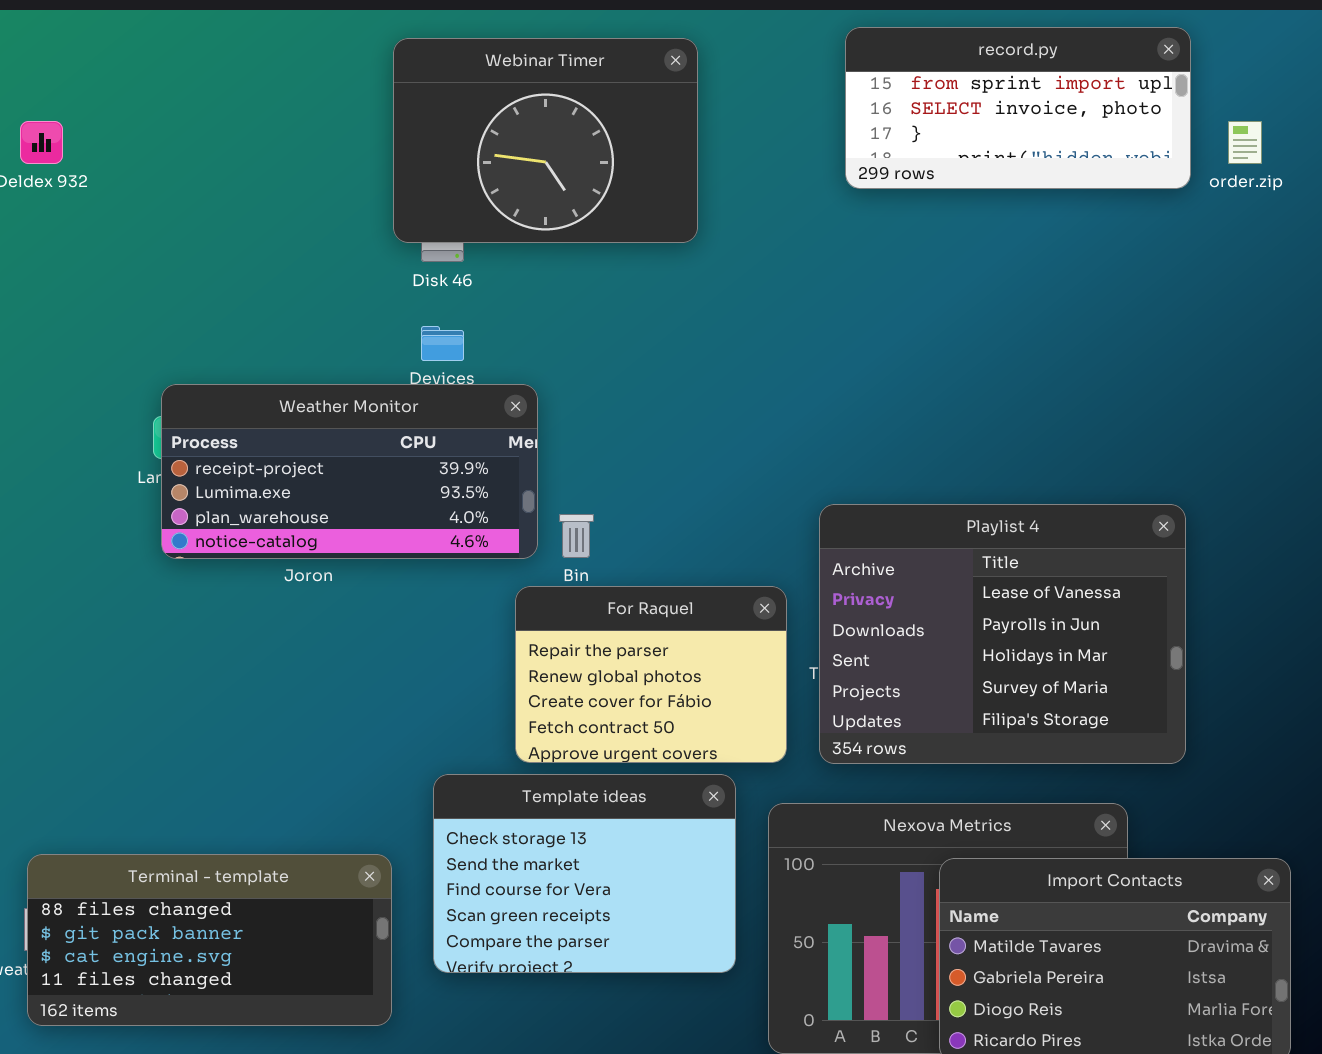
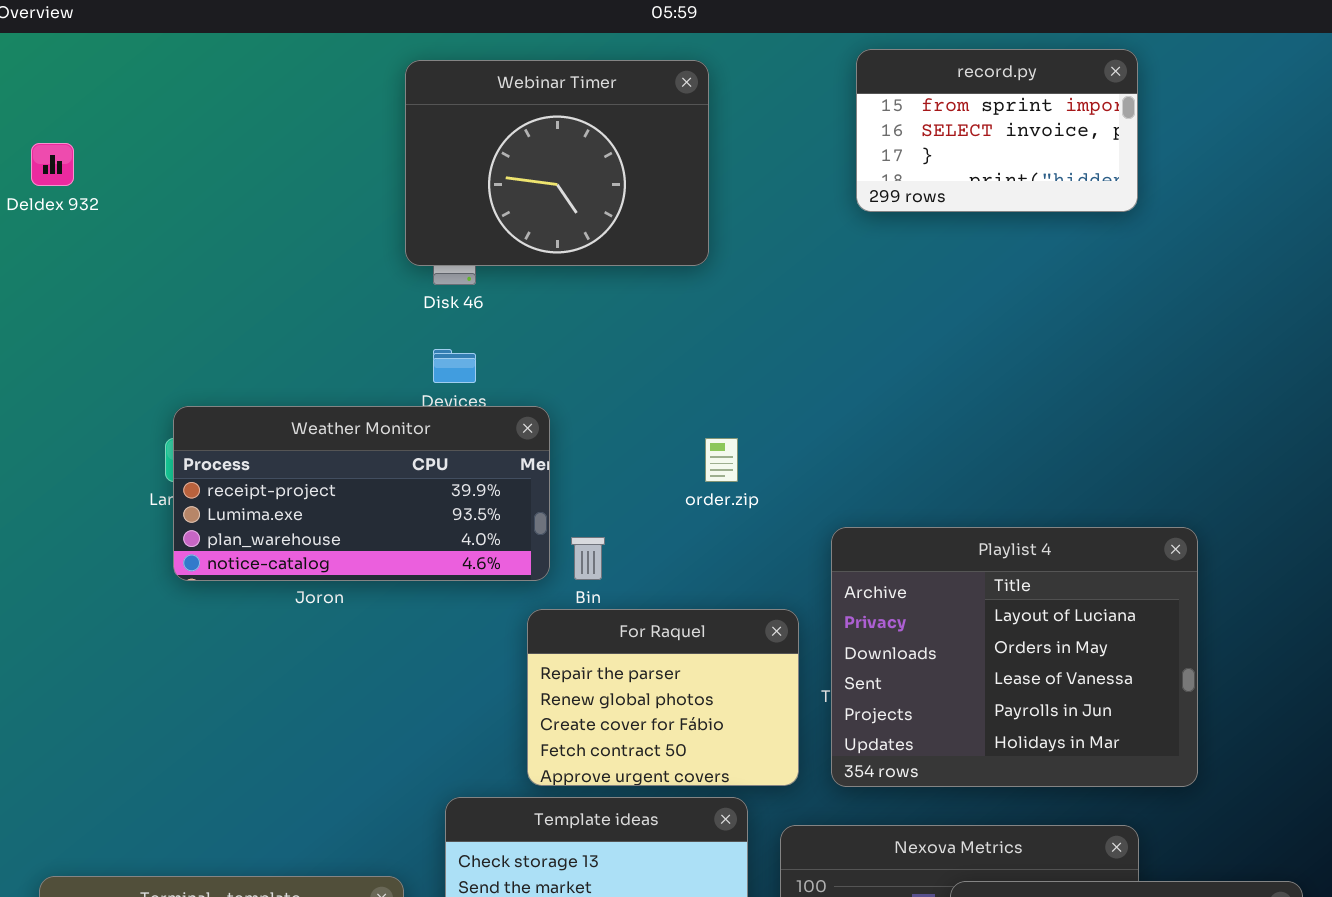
record.py: [845,27,1191,189] -> [856,49,1138,212], resized
order.zip: [1228,121,1262,164] -> [705,438,738,482], moved
Playlist 4: [819,504,1186,764] -> [831,527,1198,787], scrolled up 2 rows

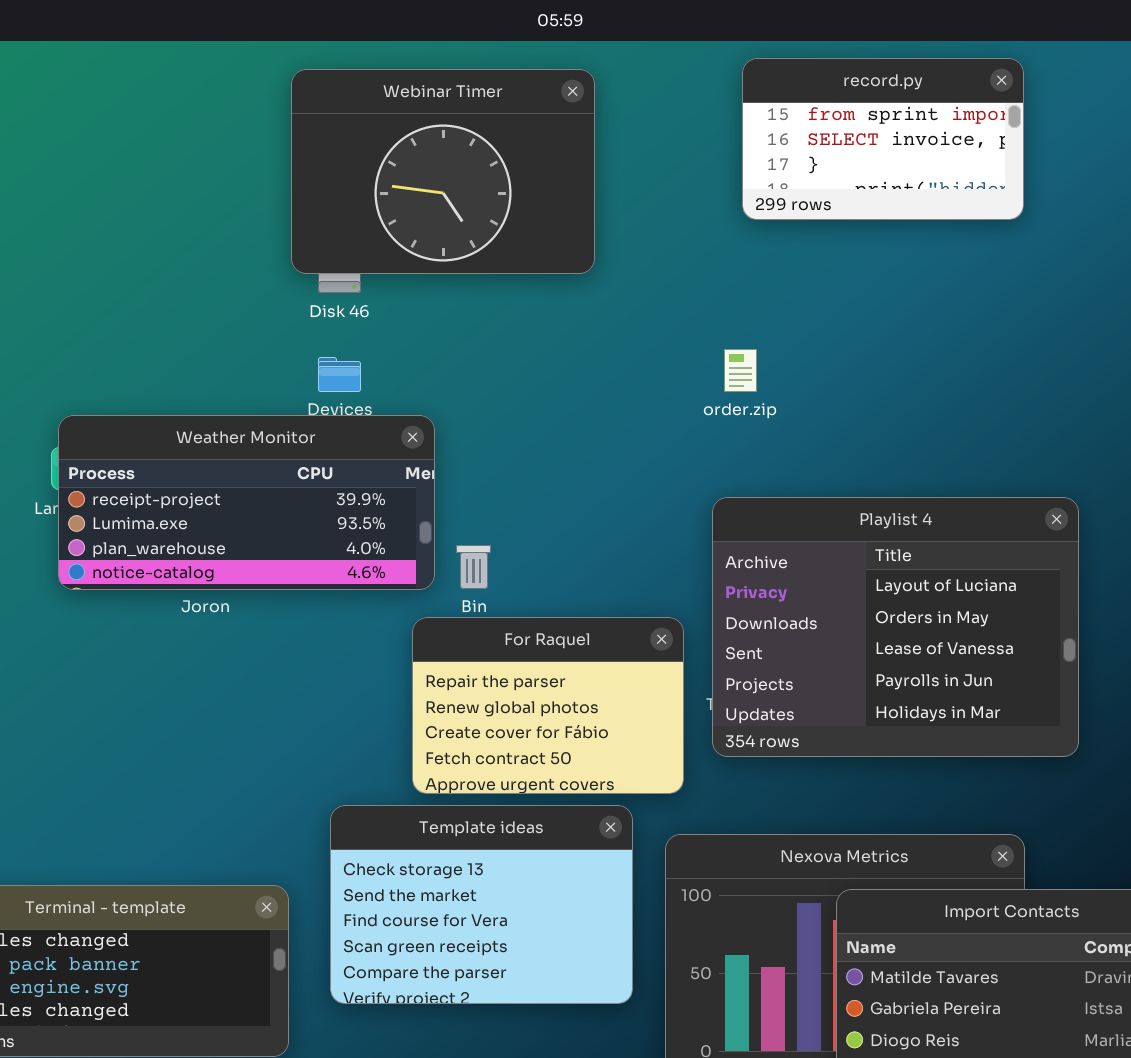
order.zip: [705,438,738,482] -> [724,349,757,392], moved
Playlist 4: [831,527,1198,787] -> [712,497,1079,757], moved

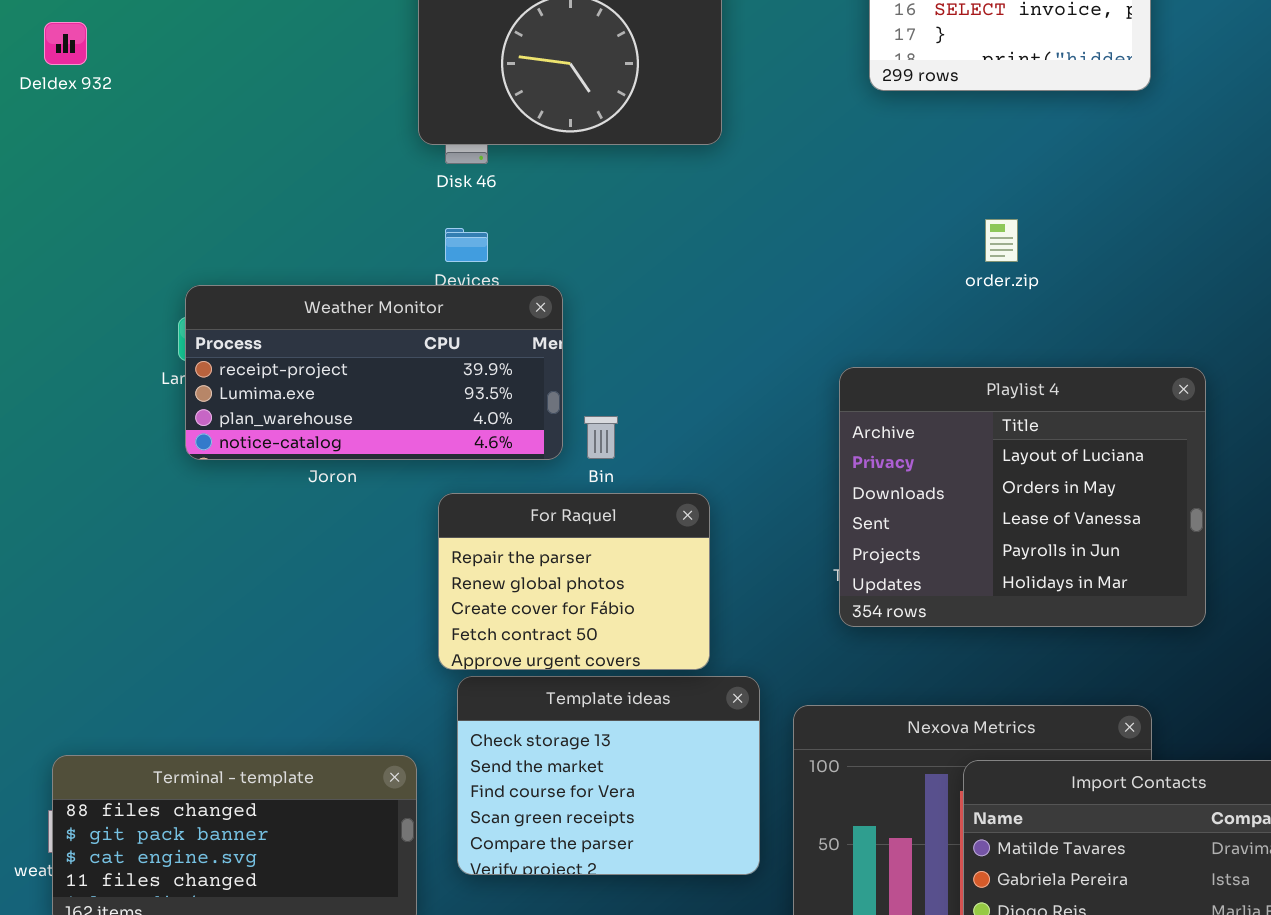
order.zip: [724,349,757,392] -> [985,219,1018,262], moved
For Raquel: [412,617,684,794] -> [438,493,710,670], moved

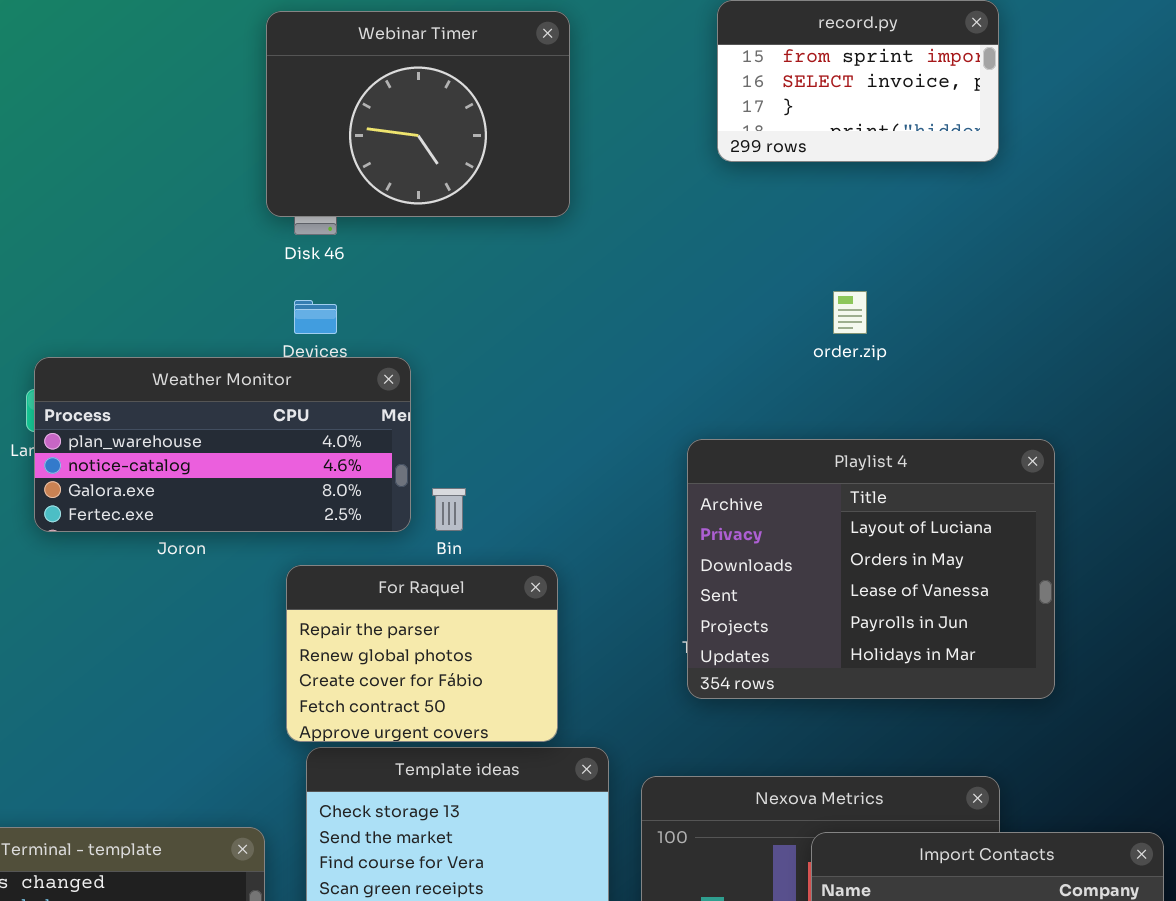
Weather Monitor: [185,285,563,460] -> [34,357,411,532], scrolled down 2 rows

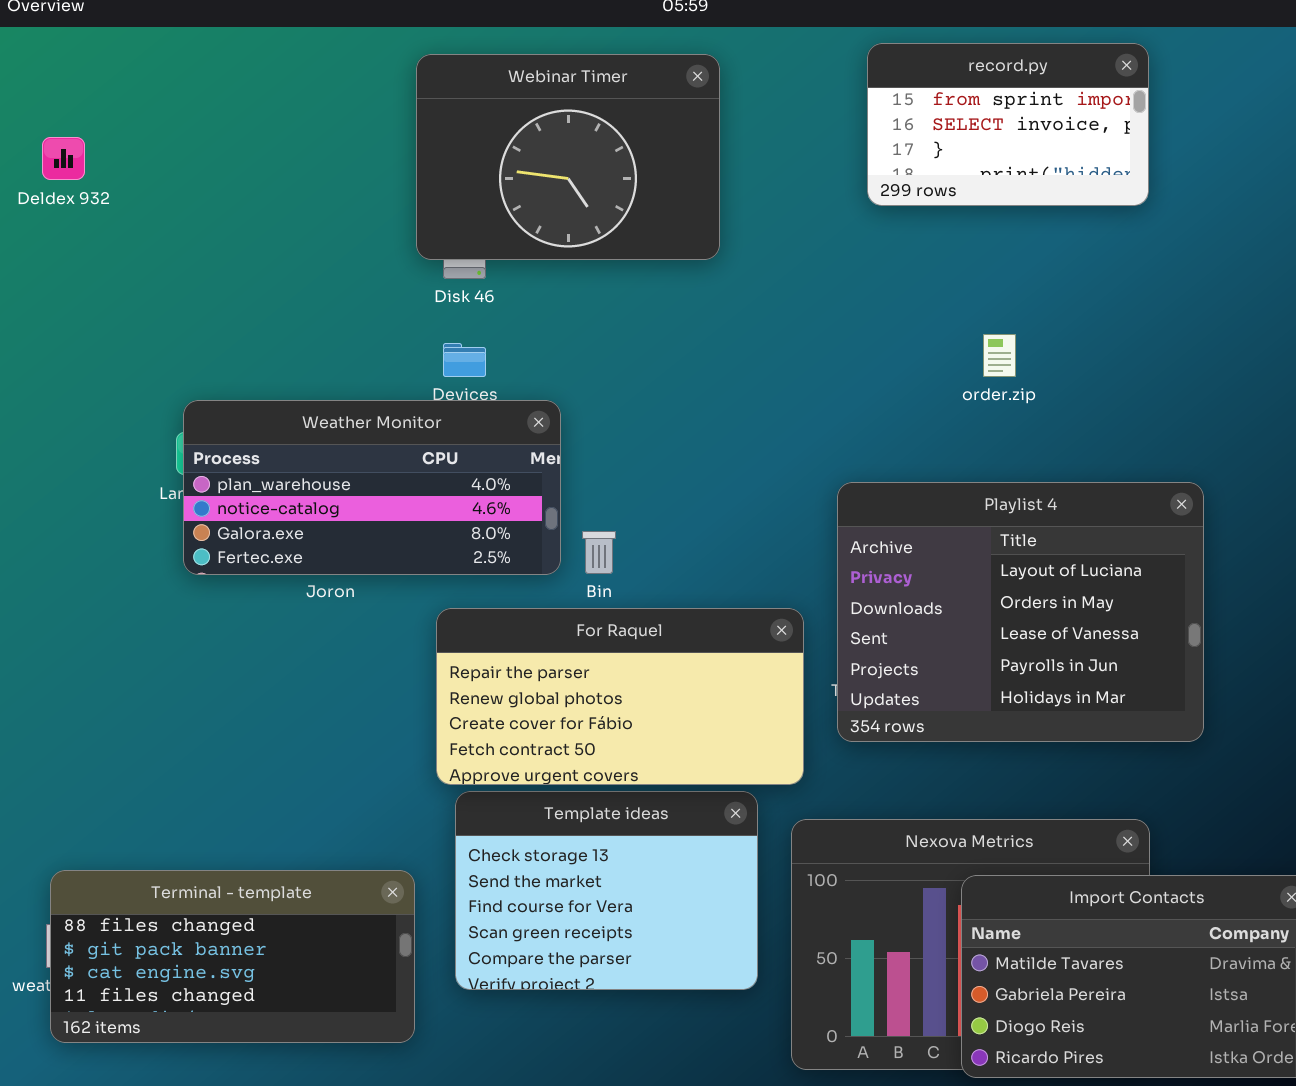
For Raquel: [286,565,558,742] -> [436,608,804,785], resized

